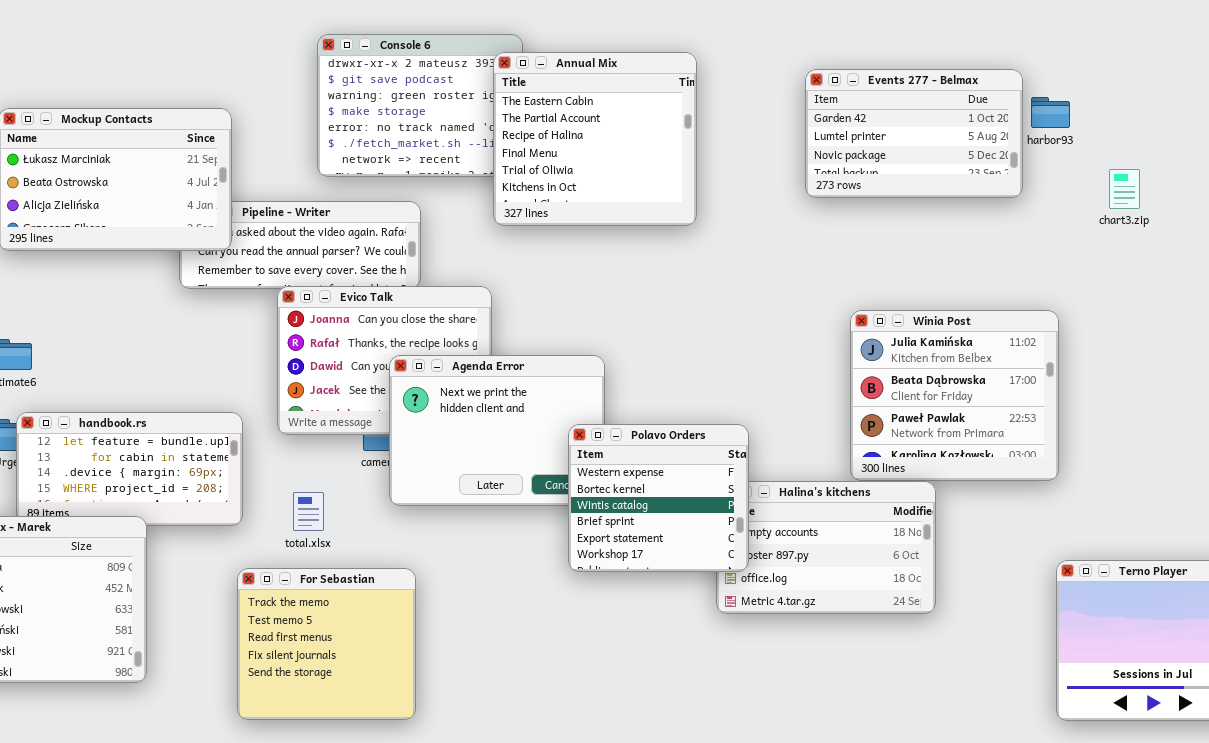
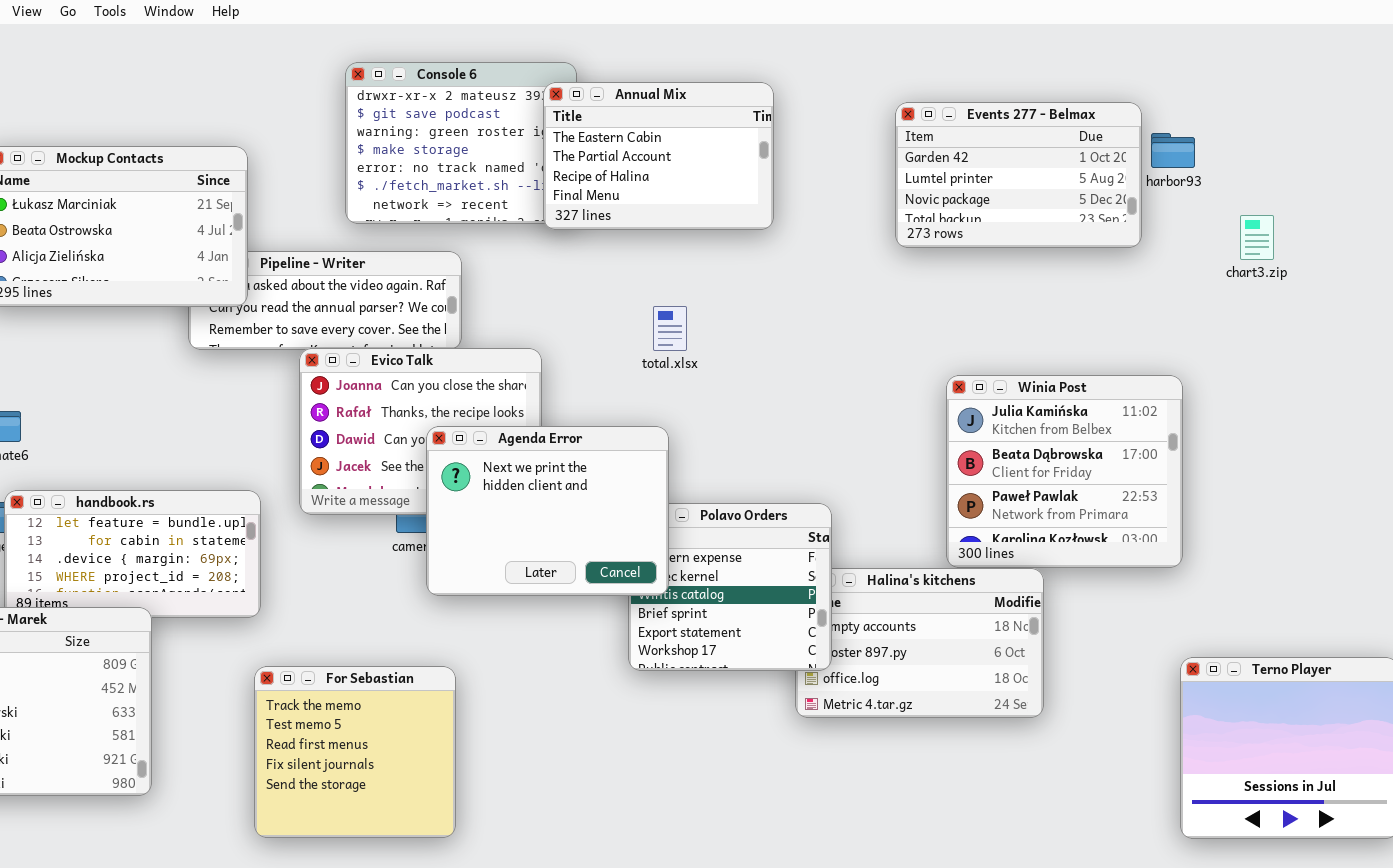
Annual Mix: [493,52,697,226] -> [543,82,774,230], resized
Agenda Error: [389,355,605,506] -> [426,426,669,596], raised
total.xlsx: [293,492,324,531] -> [653,306,687,351], moved

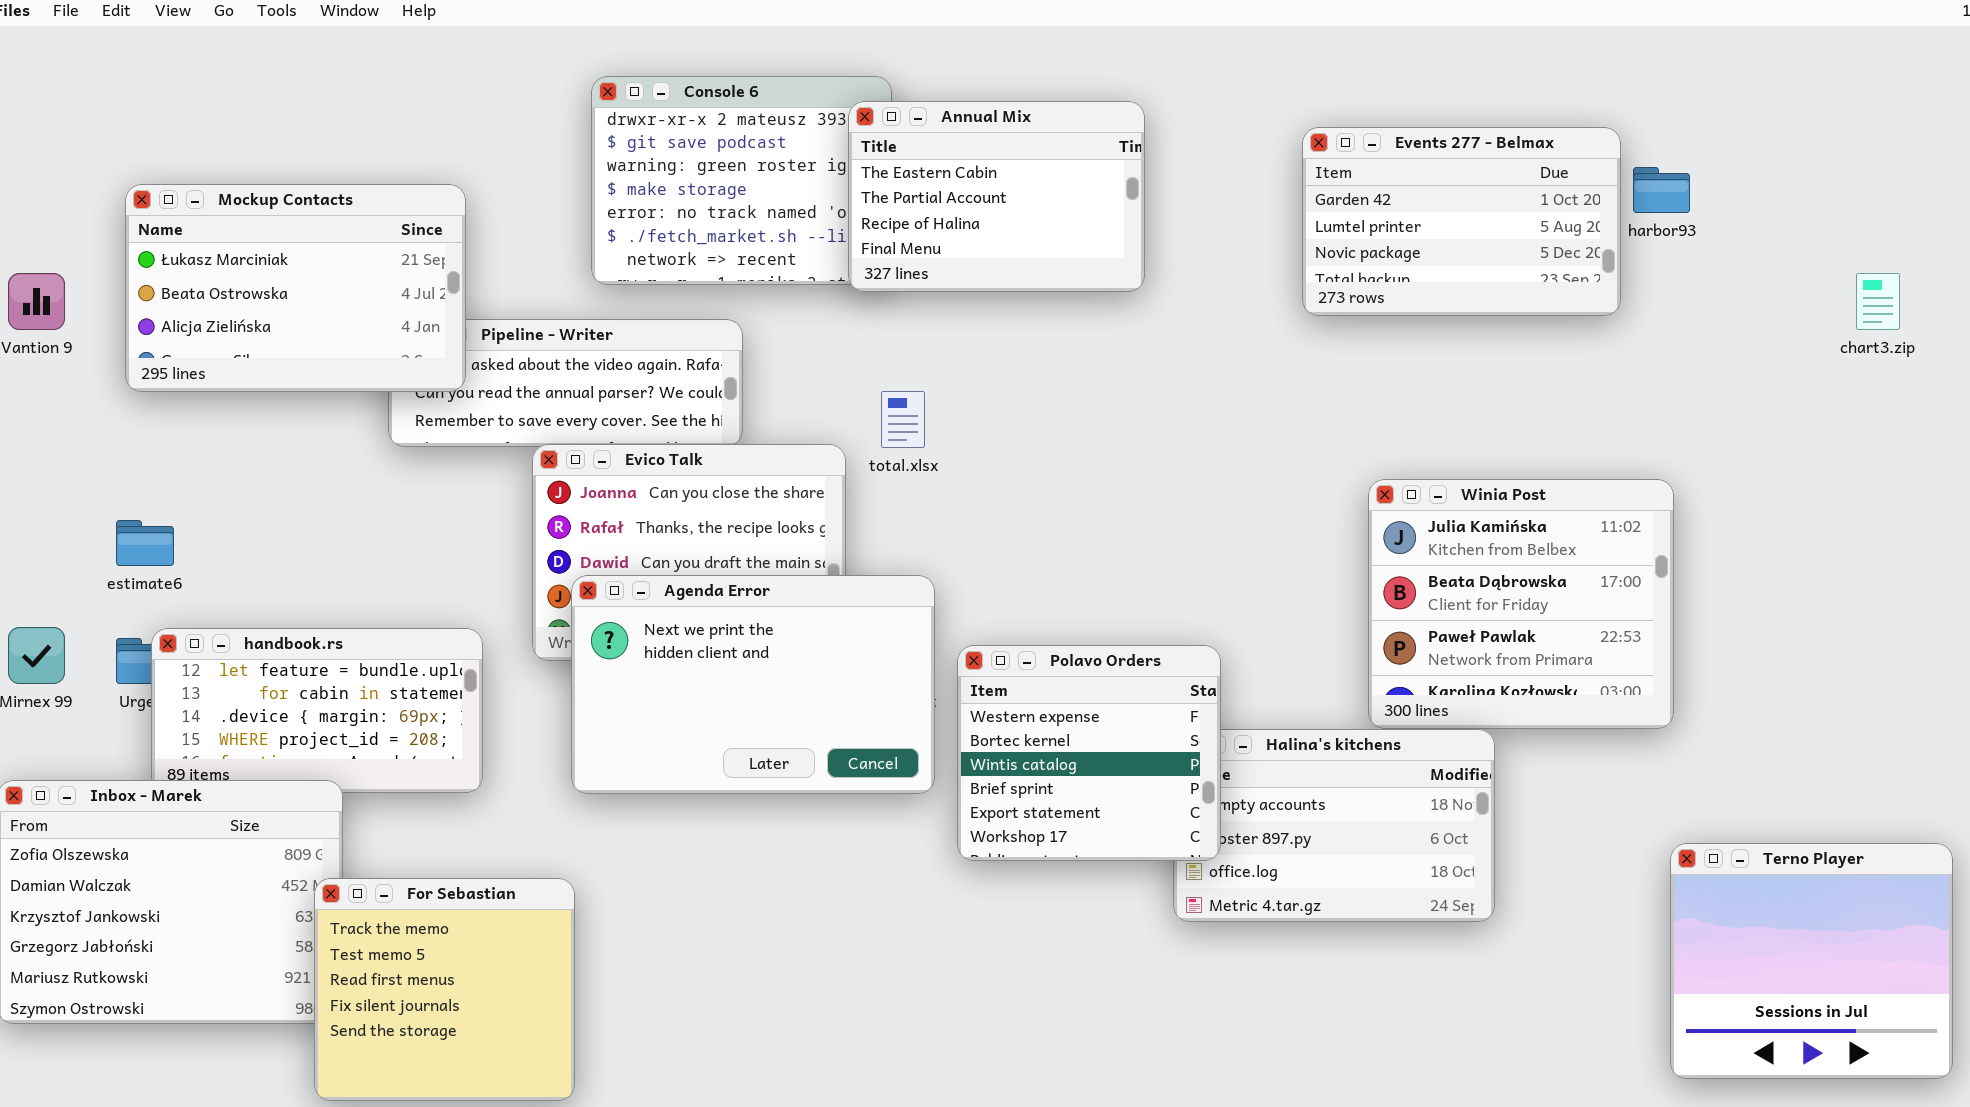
chart3.zip: [1240,215,1274,260] -> [1856,273,1900,330], moved
total.xlsx: [653,306,687,351] -> [881,391,925,448], moved
Agenda Error: [426,426,669,596] -> [571,575,935,794], moved, resized
For Sebastian: [254,666,456,838] -> [314,878,575,1101], moved

